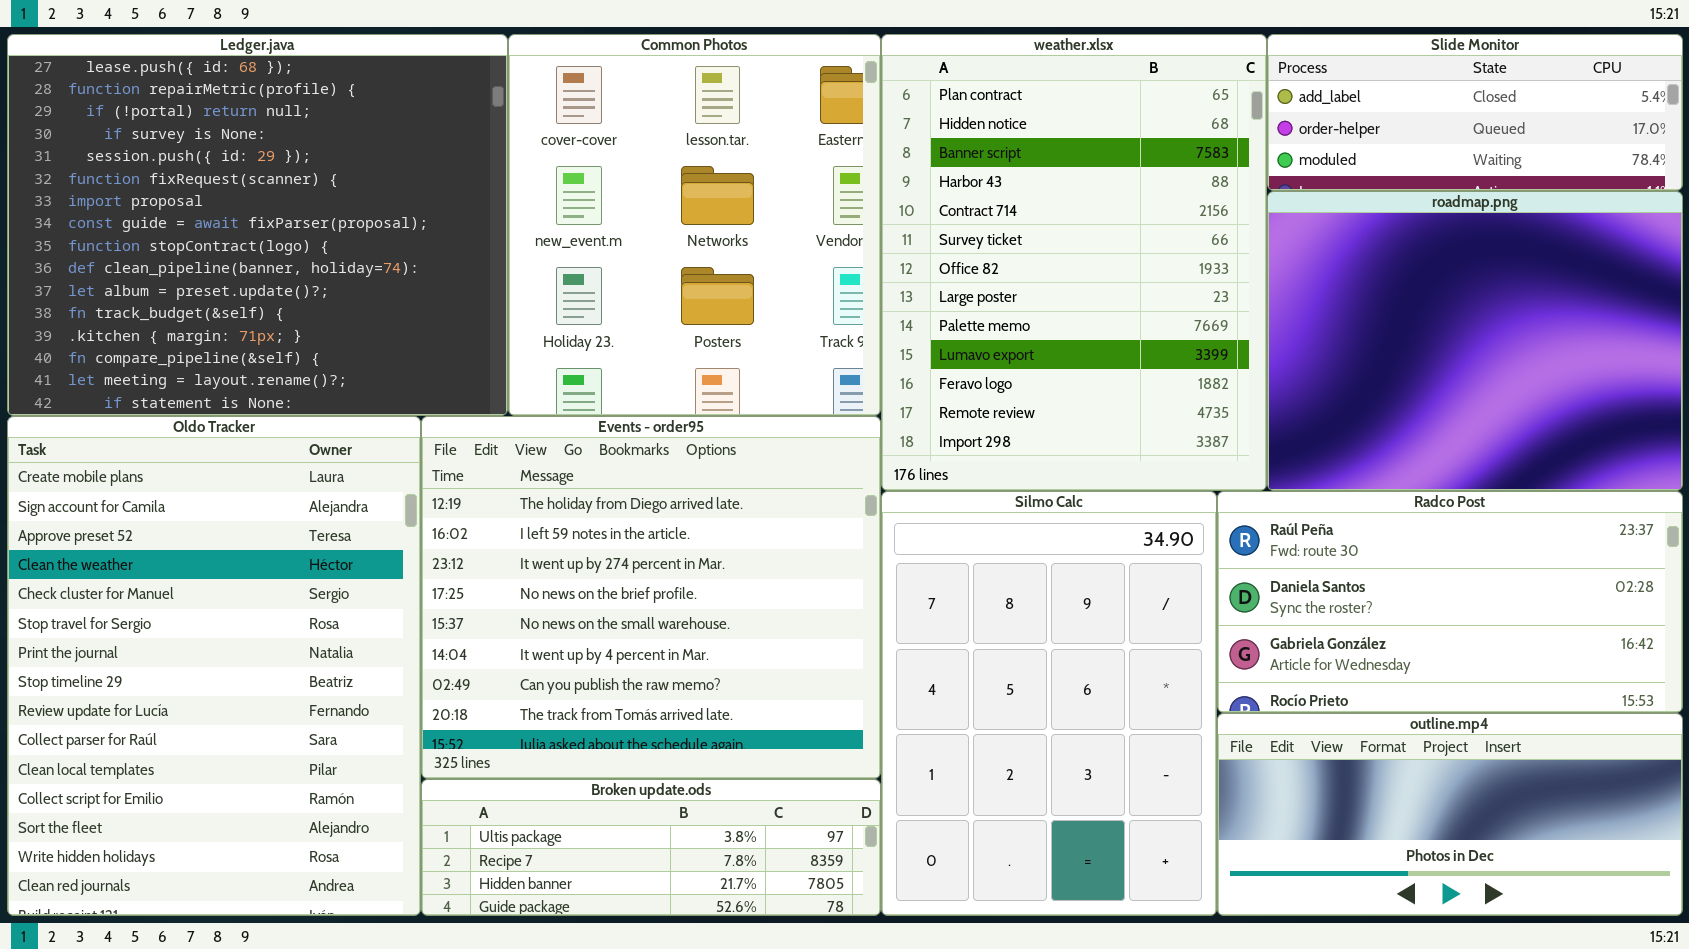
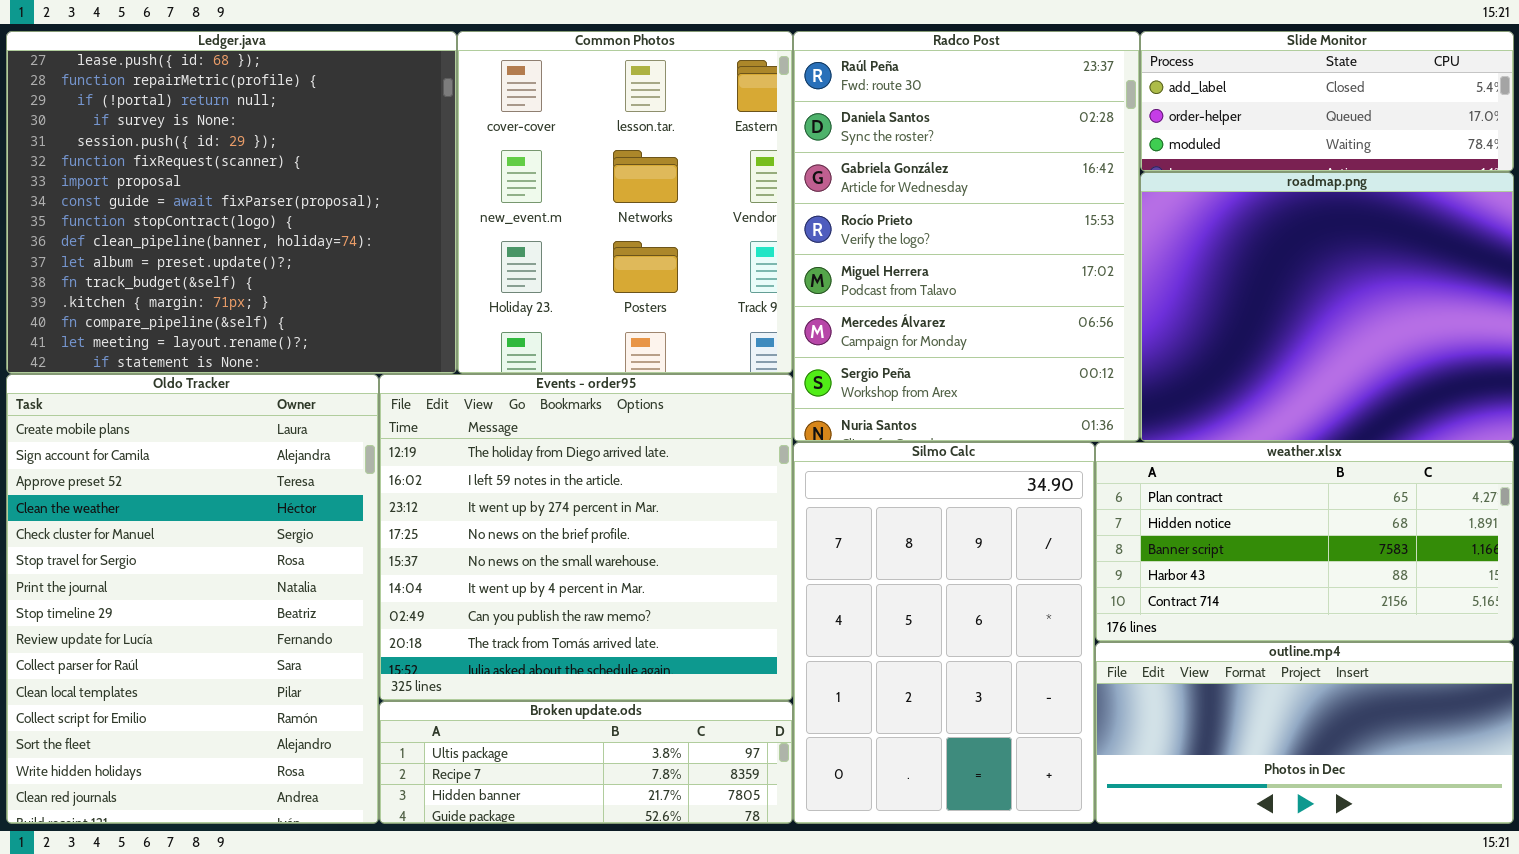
weather.xlsx: [881,34,1267,491] -> [1095,442,1514,642], moved, resized
Radco Post: [1217,491,1683,713] -> [793,31,1140,442], moved, resized

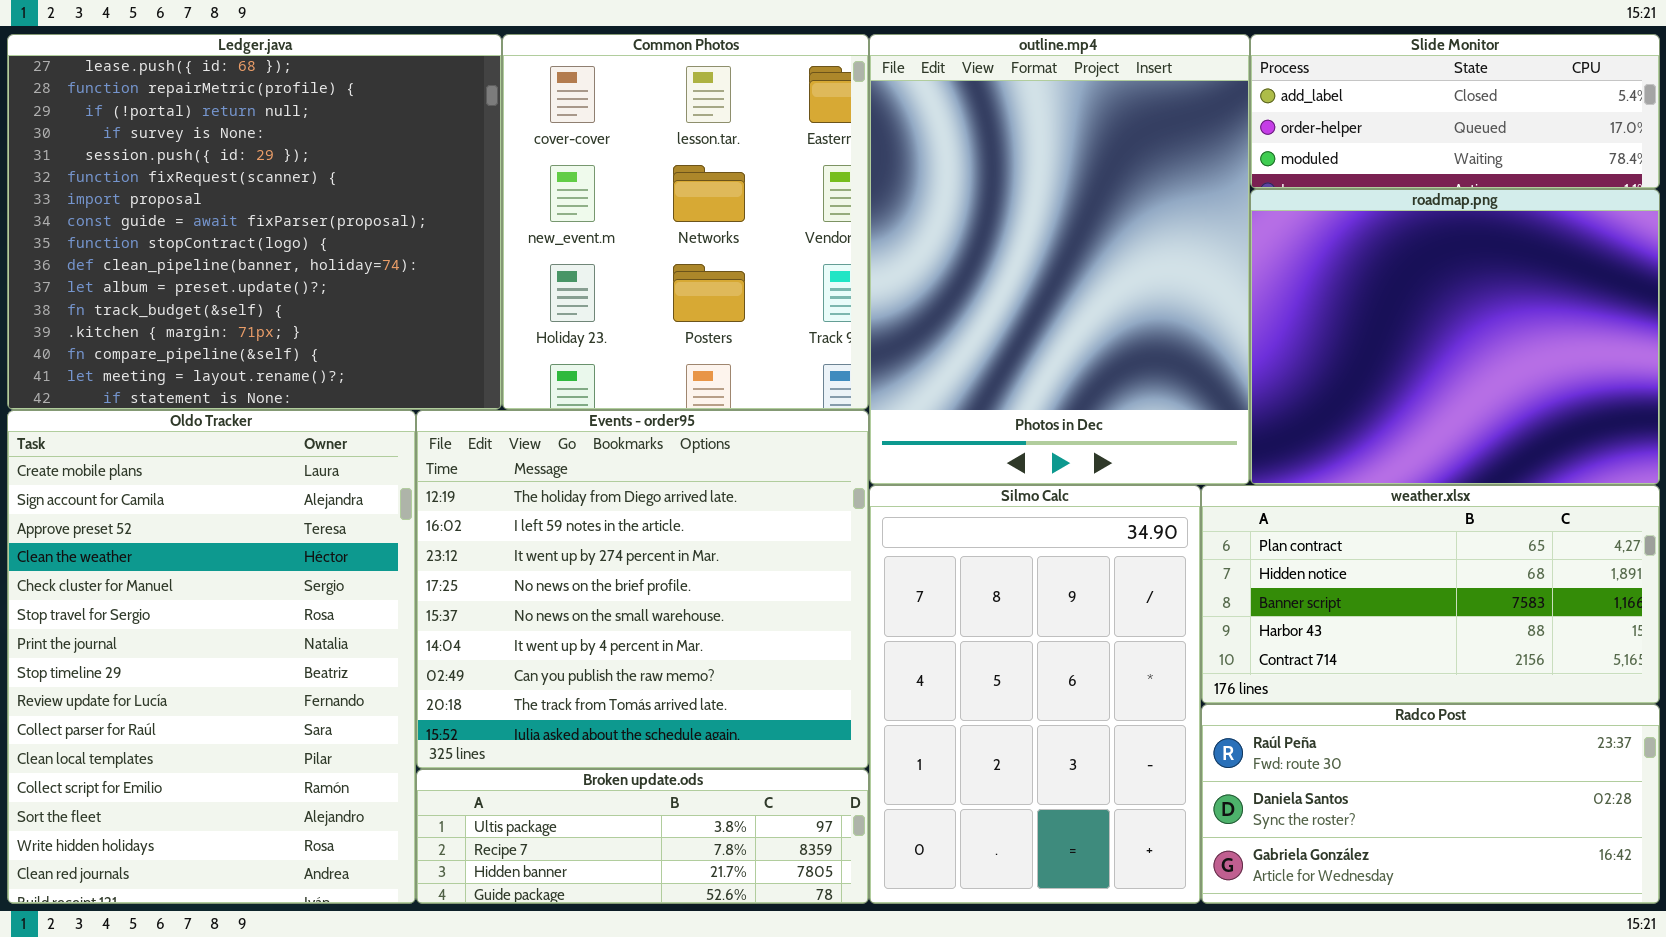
Radco Post: [793,31,1140,442] -> [1201,704,1660,904], moved, resized
outline.mp4: [1095,642,1514,824] -> [869,34,1250,485], moved, resized

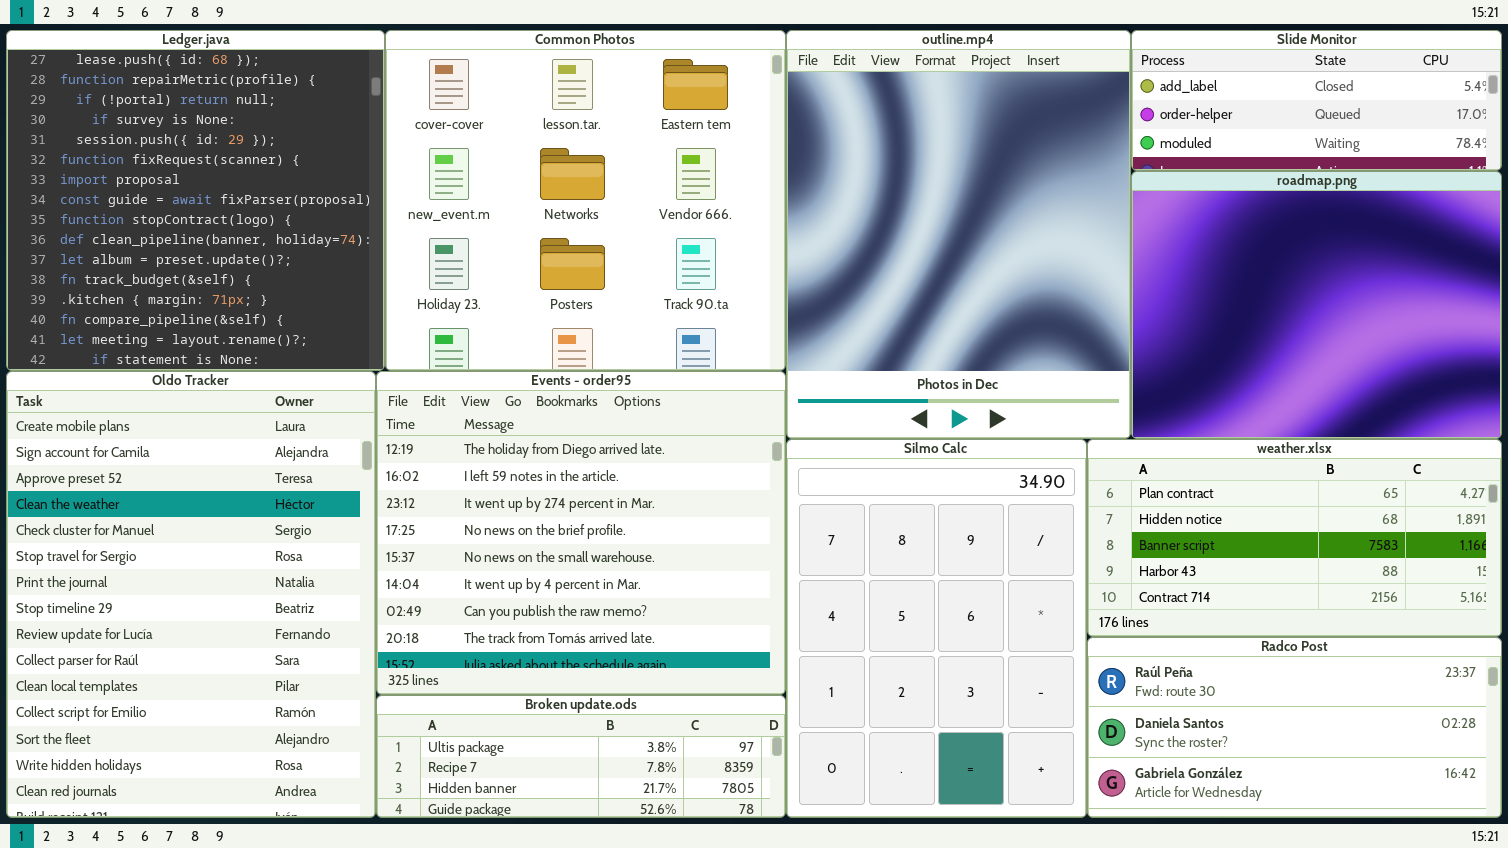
Ledger.java: [7,34,502,410] -> [6,30,385,371], resized
Common Photos: [502,34,869,410] -> [385,30,786,371], resized

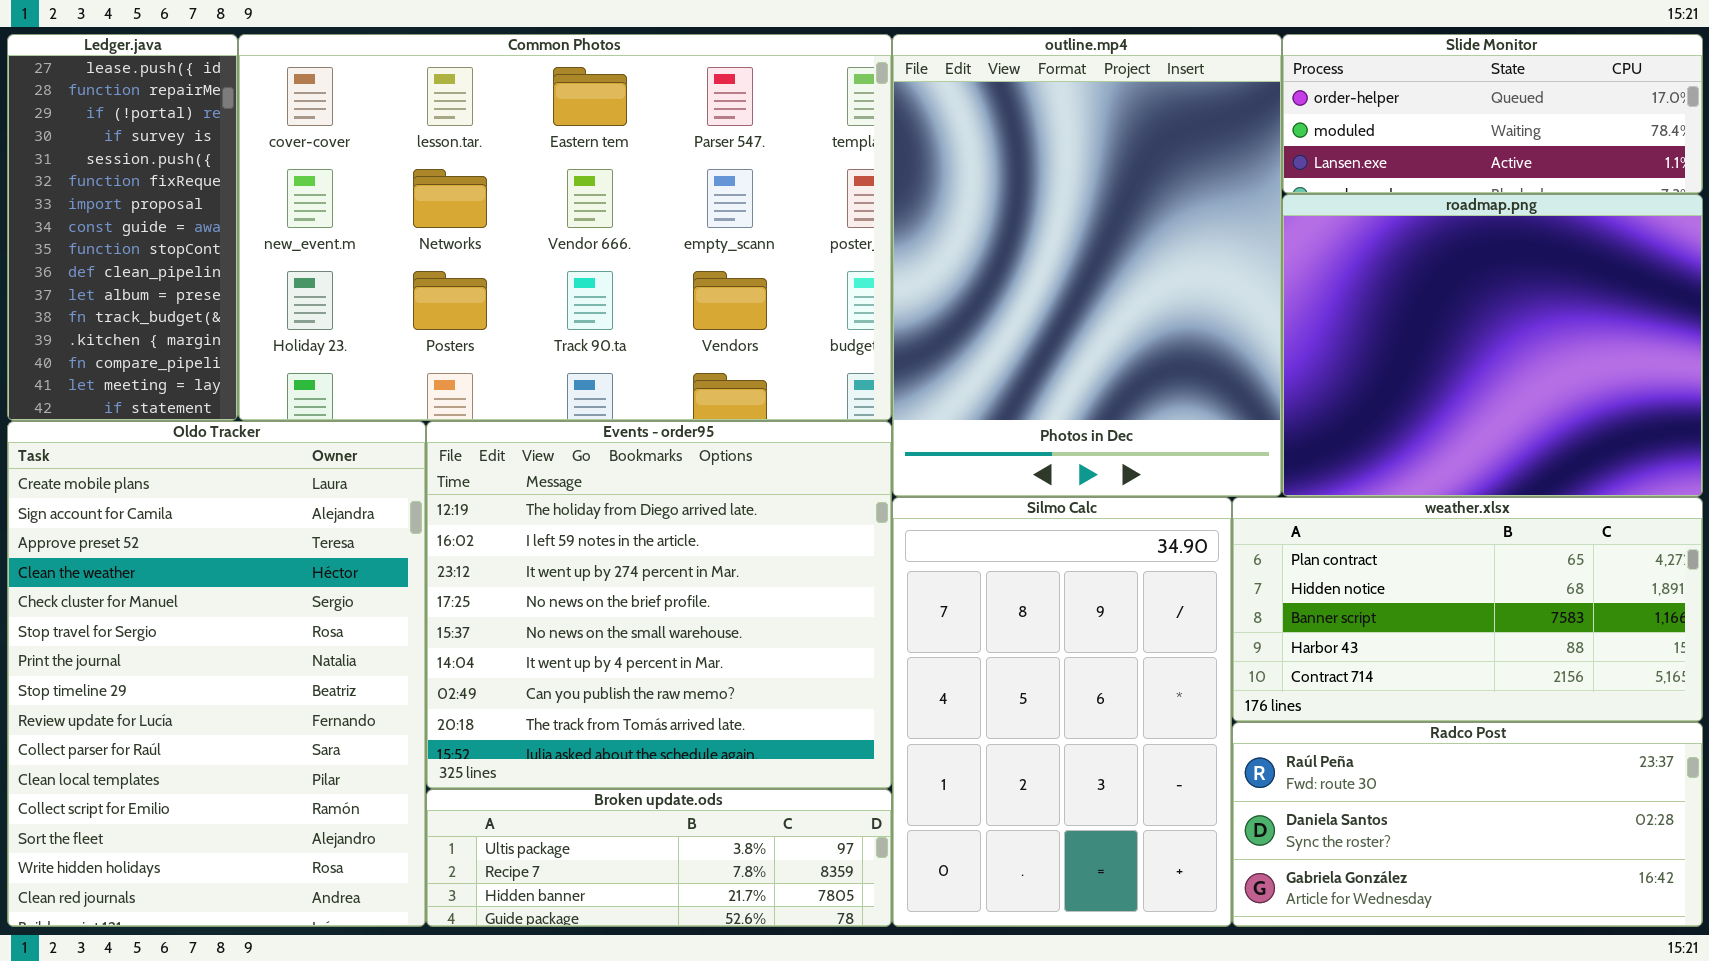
Ledger.java: [6,30,385,371] -> [7,34,238,421], resized
Common Photos: [385,30,786,371] -> [238,34,892,421], resized
Slide Monitor: [1131,30,1502,171] -> [1282,34,1703,194], scrolled down 1 row

